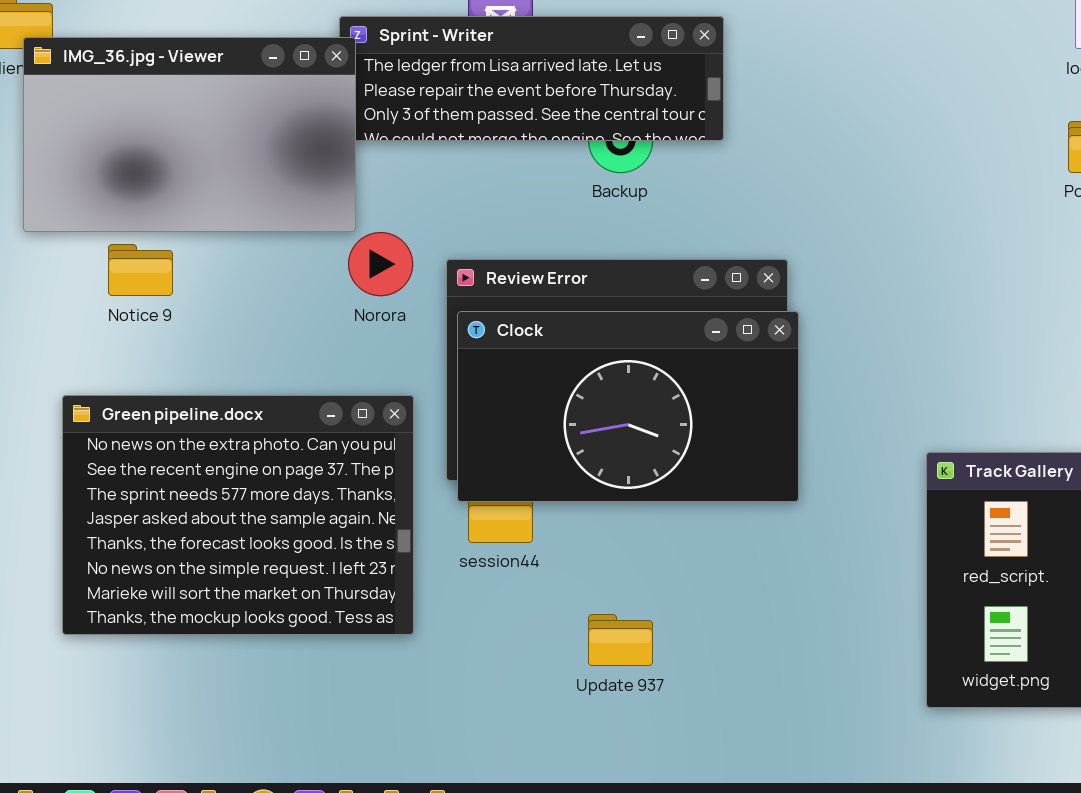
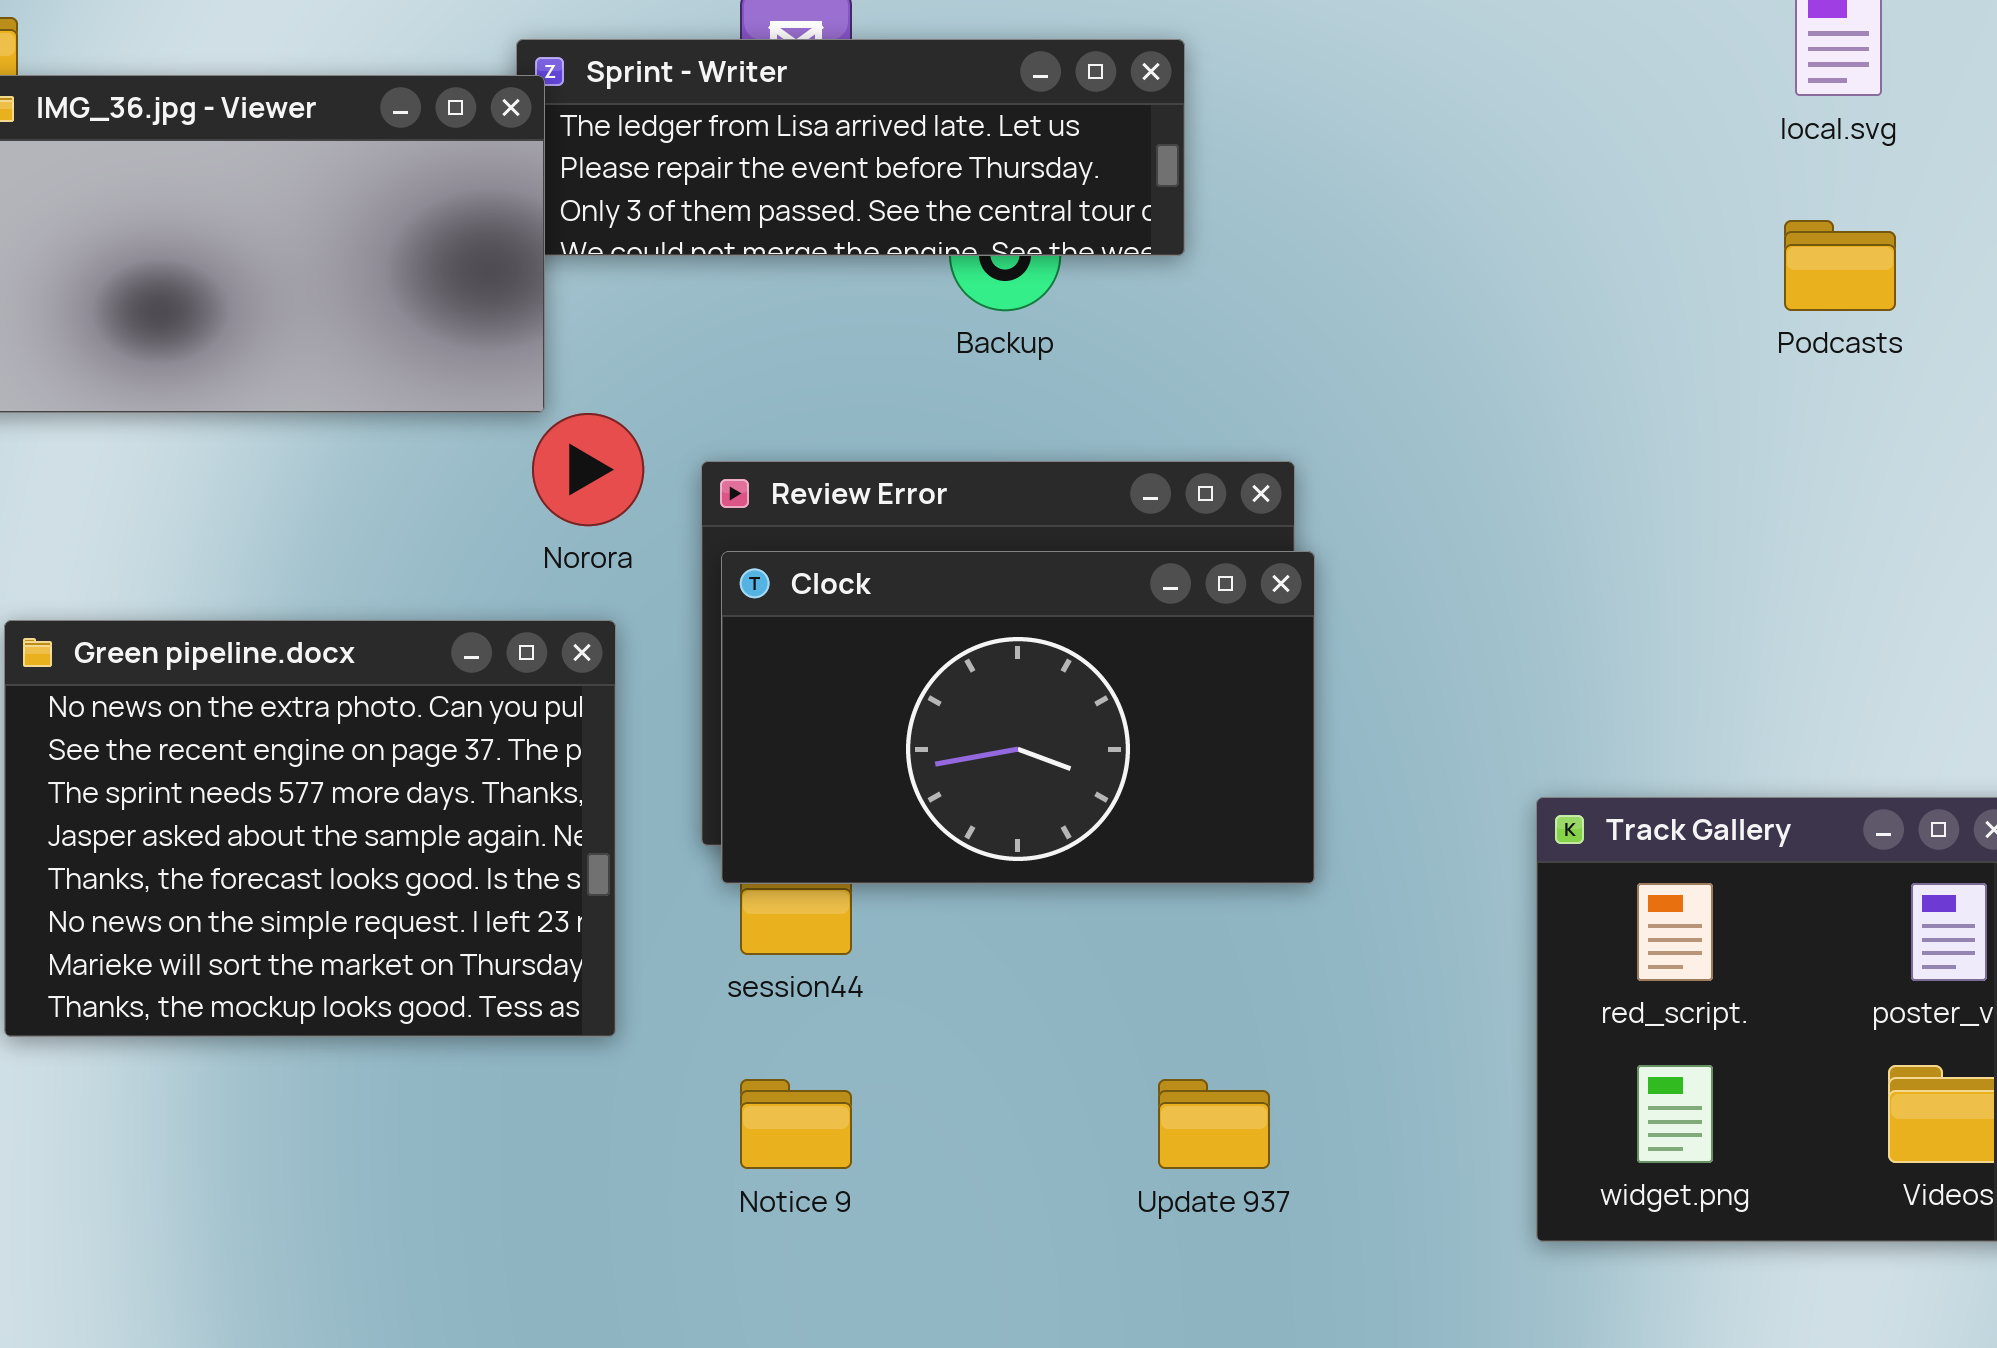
Notice 9: [108,244,173,296] -> [740,1079,852,1169], moved
Green pipeline.docx: [62,395,414,635] -> [4,620,616,1037], moved
Update 937: [588,614,653,666] -> [1158,1079,1270,1169], moved

